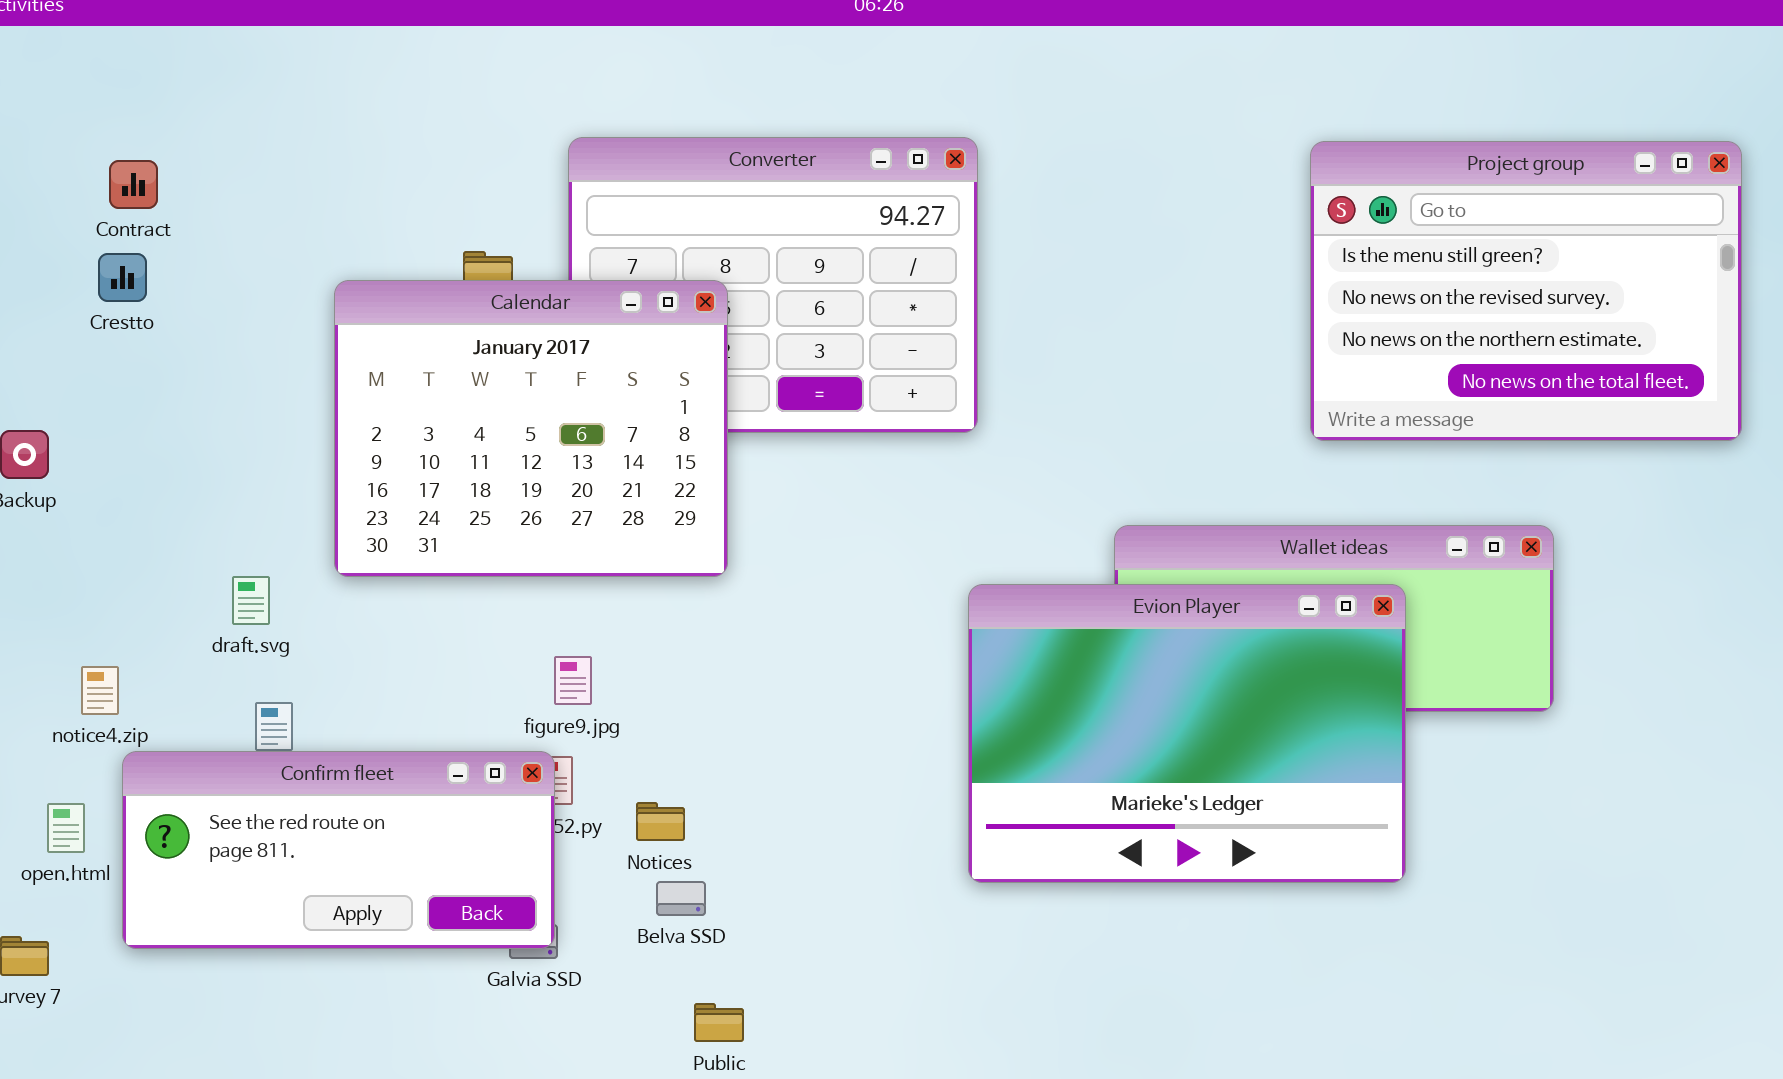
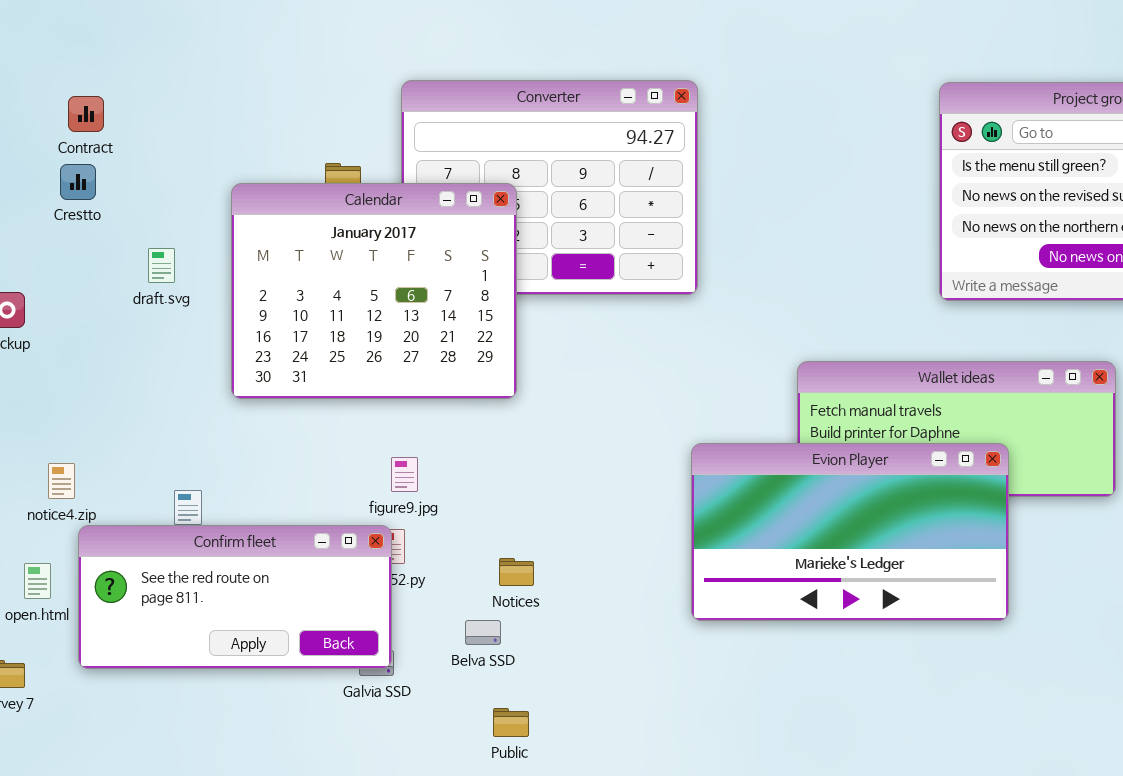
draft.svg: [232,576,270,625] -> [148,248,175,283], moved
Evion Player: [968,584,1406,883] -> [691,443,1009,621], resized
Notices: [636,802,685,841] -> [499,558,534,586], moved

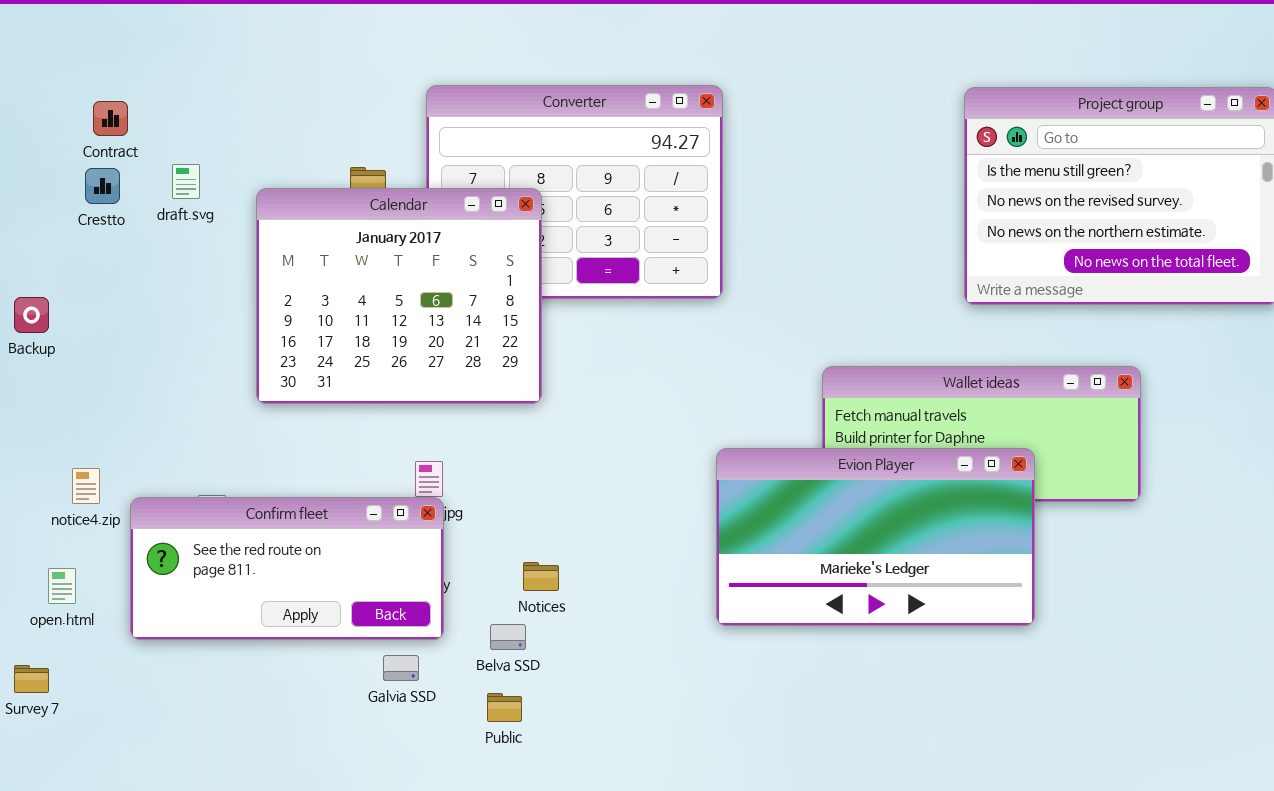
draft.svg: [148,248,175,283] -> [172,164,200,199], moved
Confirm fleet: [78,525,392,669] -> [130,497,444,640], moved
Public: [493,708,529,737] -> [487,693,522,722], moved

